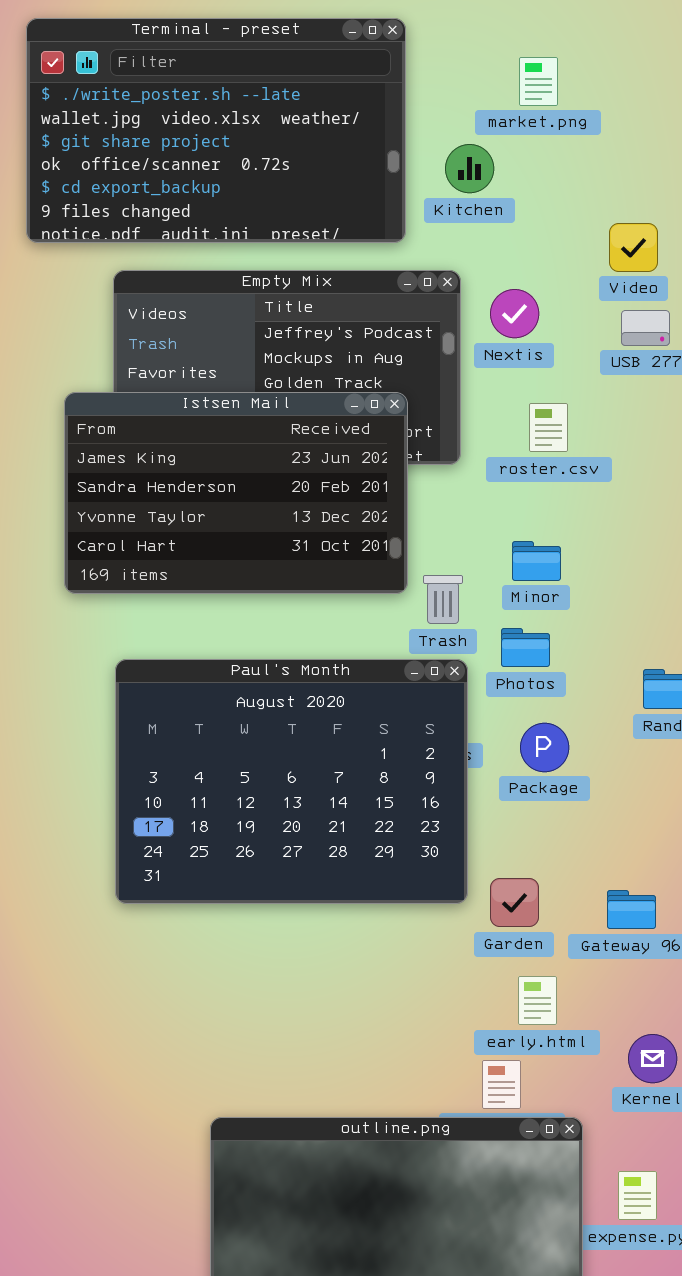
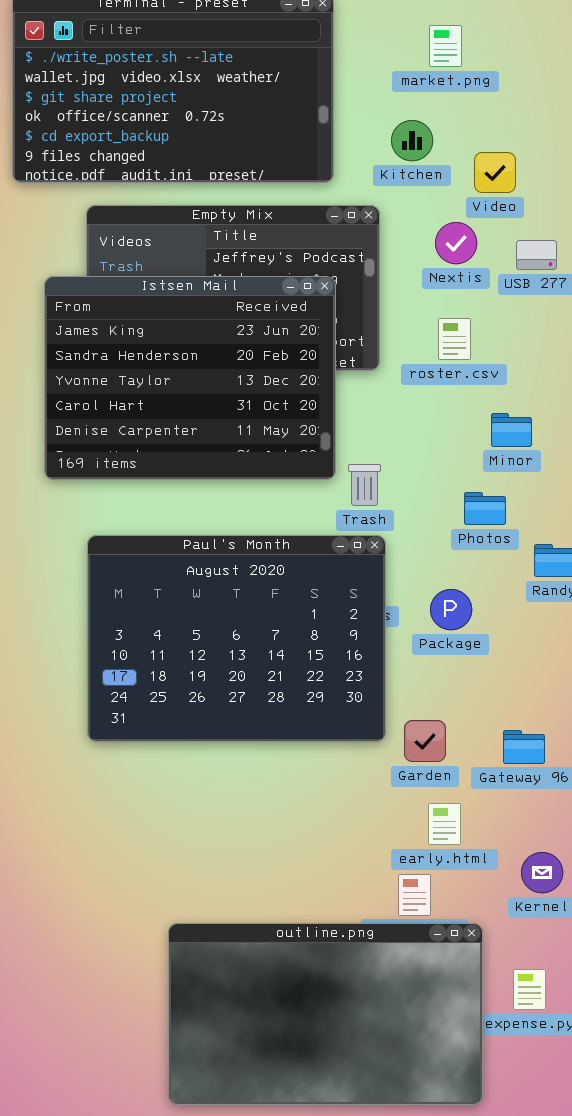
Kitchen: [445,144,494,193] -> [391,120,433,161], moved
Video: [609,223,658,272] -> [474,152,516,193], moved
Nextis: [490,289,539,338] -> [435,222,477,264], moved
Istsen Mail: [64,392,408,594] -> [44,276,336,480], resized
Minor: [512,541,561,581] -> [491,413,532,447], moved
Photos: [501,628,550,667] -> [464,492,506,525], moved

